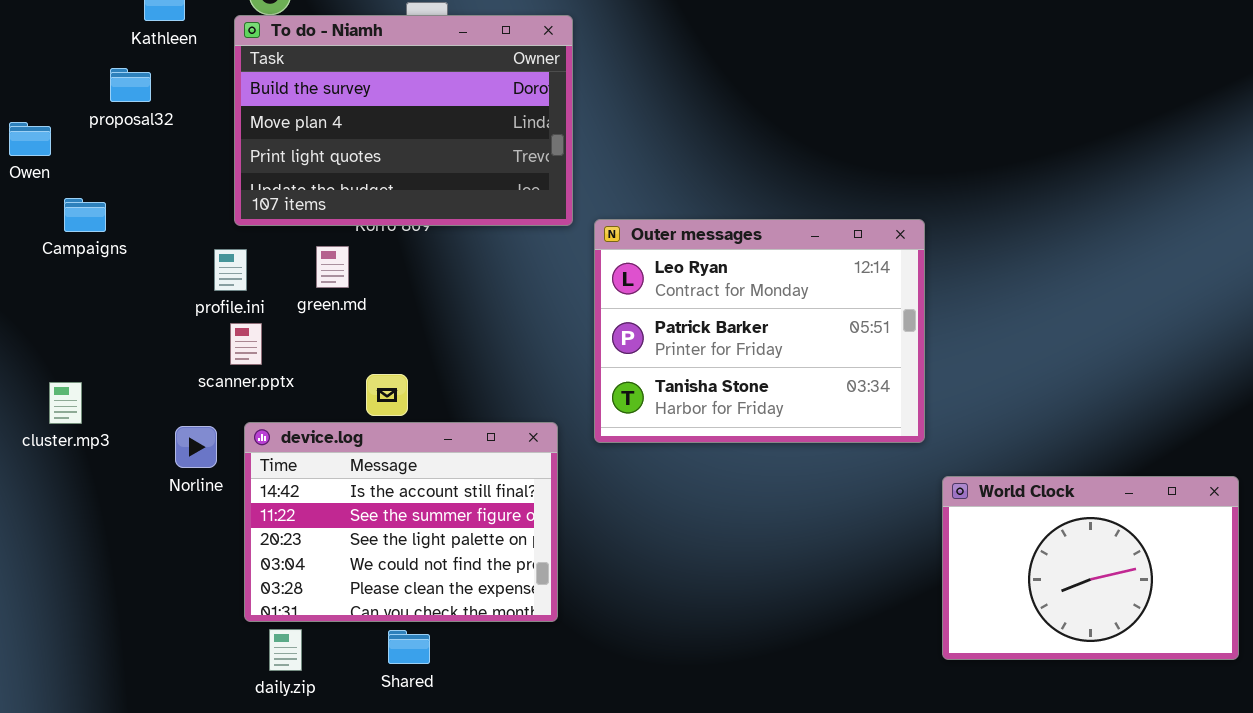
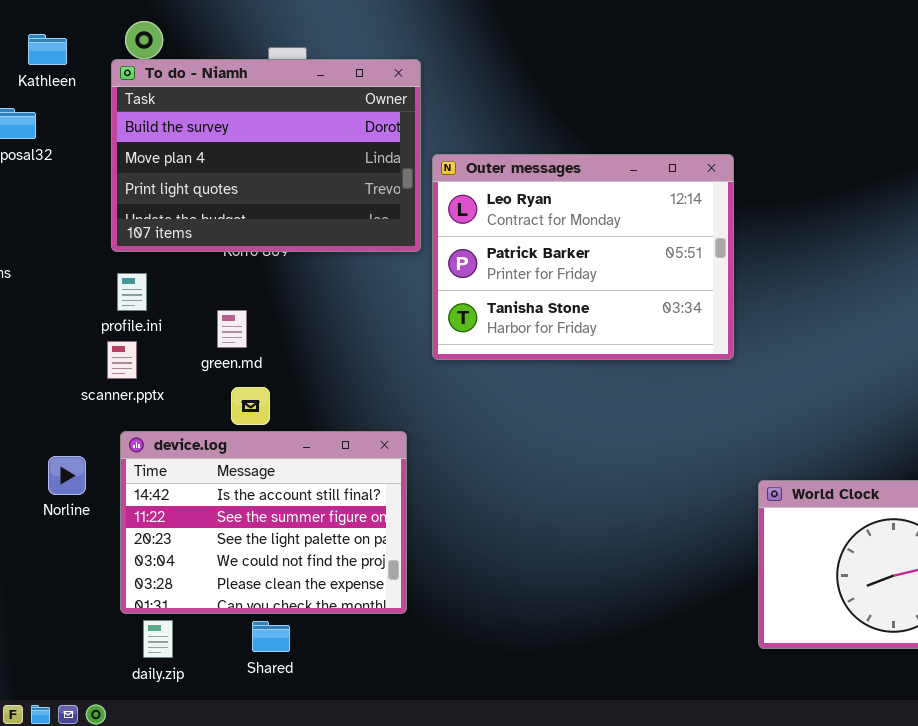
Outer messages: [594,219,925,443] -> [432,154,734,360], moved
green.md: [316,246,349,288] -> [217,310,247,348], moved
profile.ini: [214,249,247,291] -> [117,273,147,311], moved
Norline: [175,426,217,468] -> [48,456,86,495], moved

